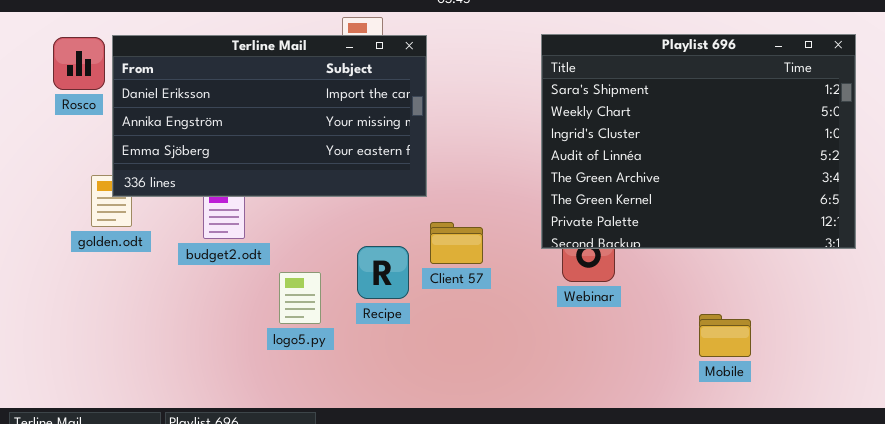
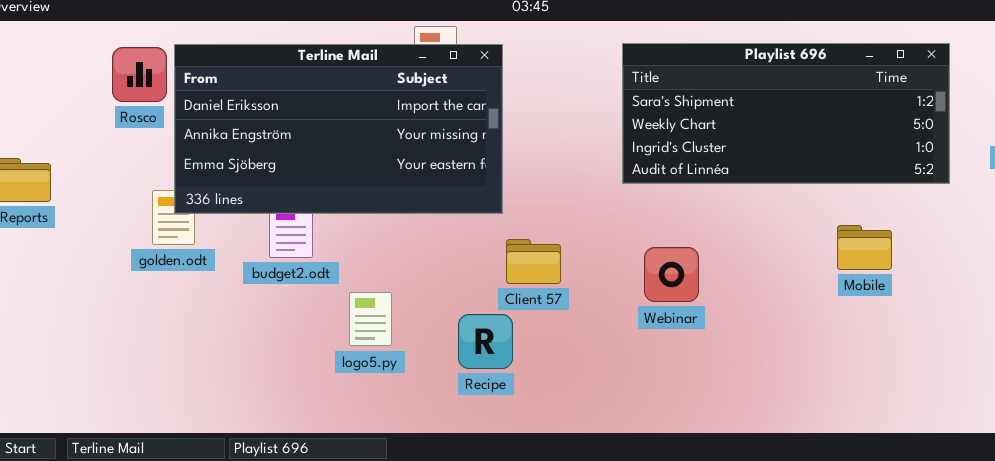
Playlist 696: [541,34,856,249] -> [622,43,950,184], resized
Recipe: [357,246,409,299] -> [458,314,513,369], moved
Mobile: [699,314,751,357] -> [837,225,892,270], moved

